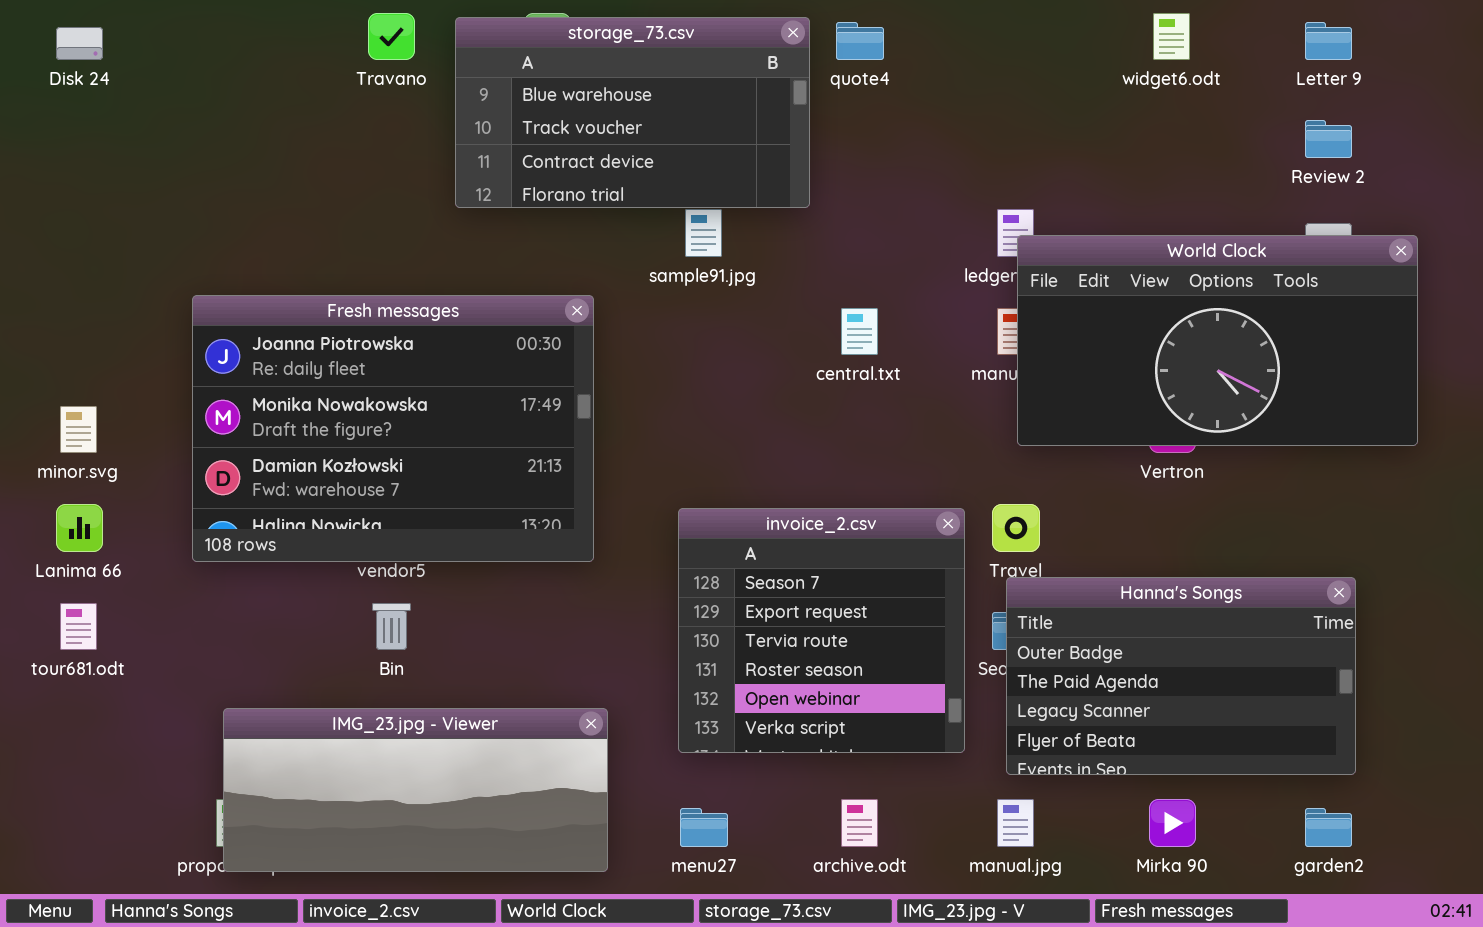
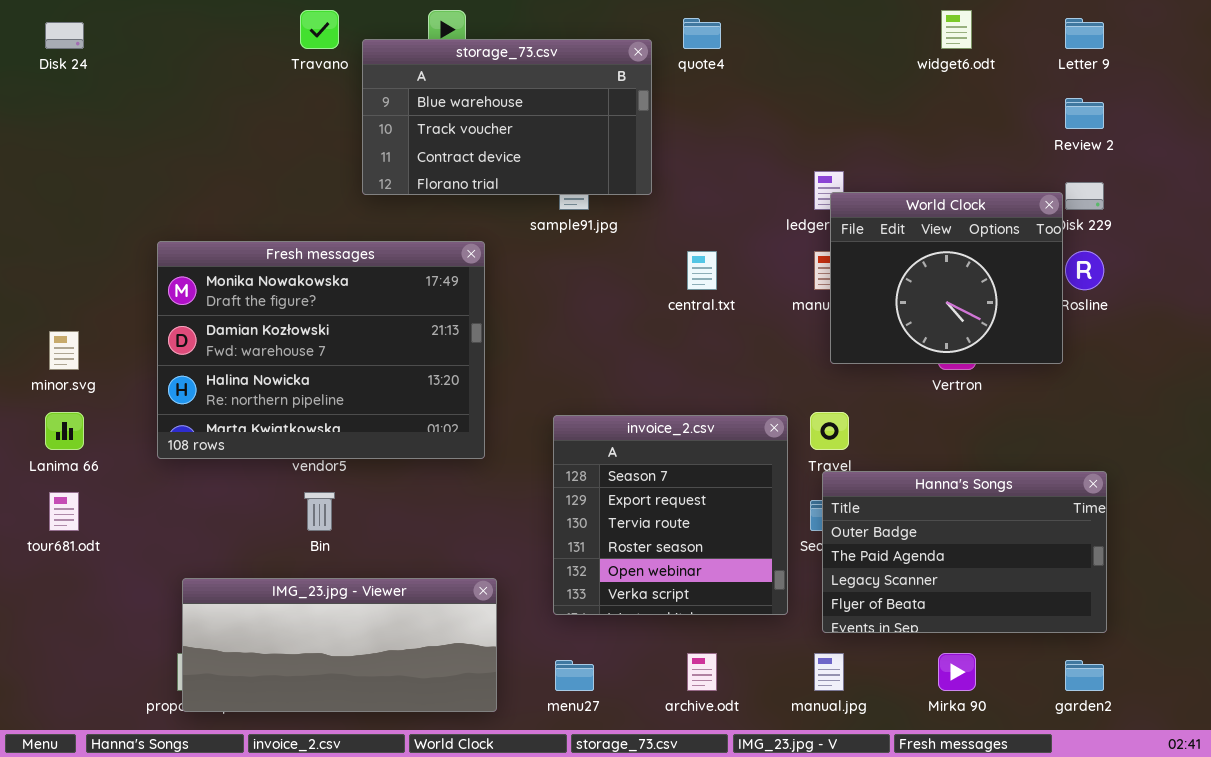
storage_73.csv: [455,17,810,208] -> [362,39,652,195], moved
World Clock: [1017,235,1418,446] -> [830,192,1063,364], resized
Fresh messages: [192,295,594,562] -> [157,241,485,459], scrolled down 1 row

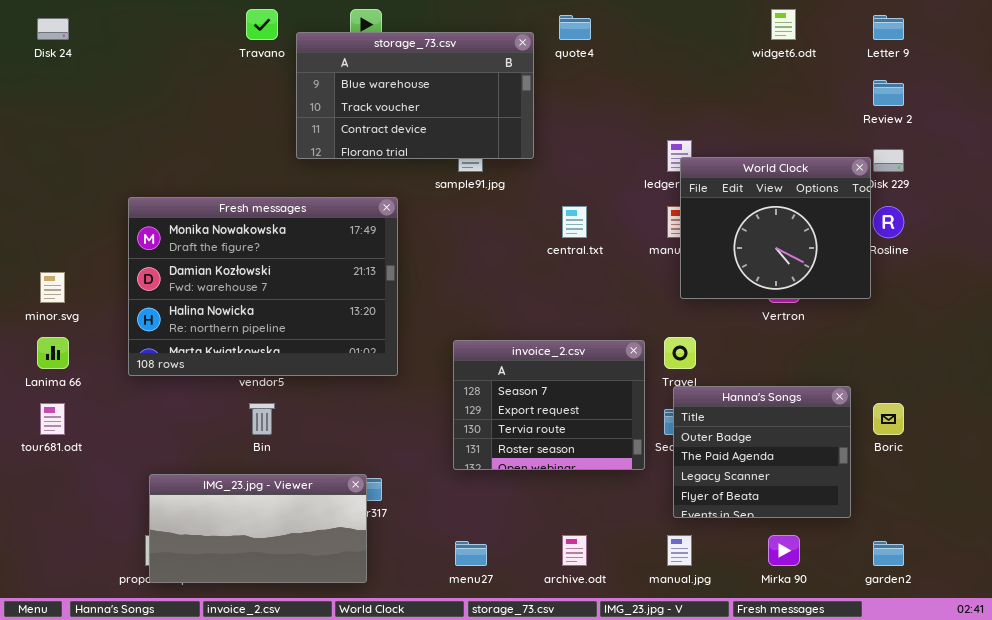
invoice_2.csv: [553,415,788,615] -> [453,340,645,470], resized
Hanna's Songs: [822,471,1107,633] -> [673,386,851,518], resized
IMG_23.jpg - Viewer: [182,578,497,712] -> [149,474,367,583], resized

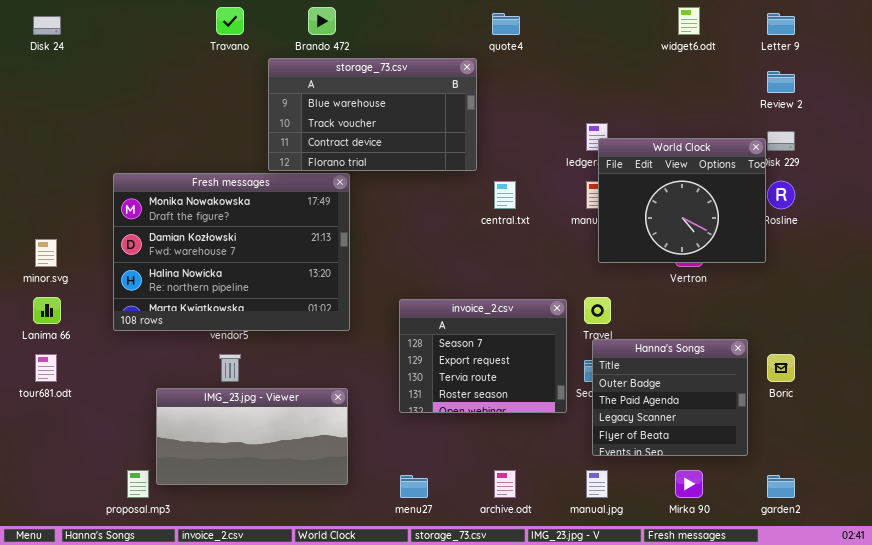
storage_73.csv: [296,32,534,159] -> [268,58,477,171], moved
IMG_23.jpg - Viewer: [149,474,367,583] -> [156,388,348,485], moved

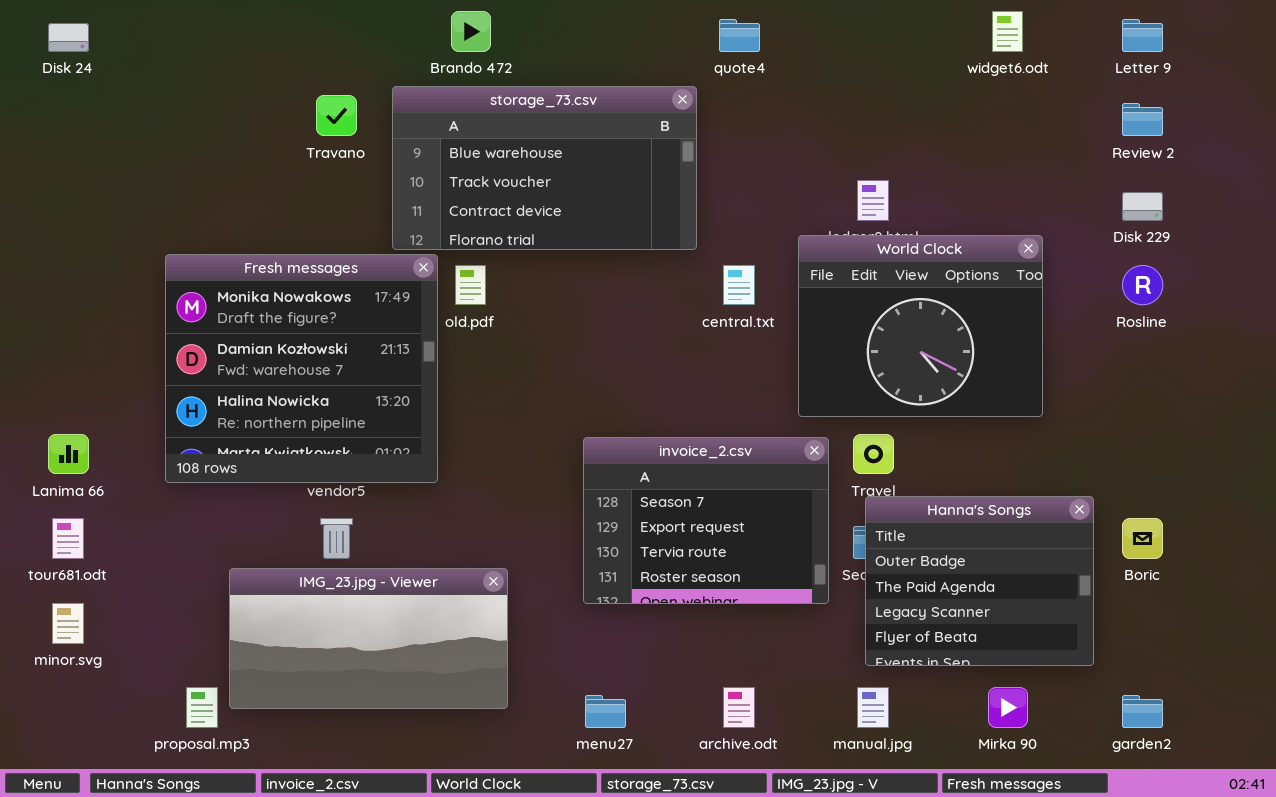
Travano: [216,7,244,35] -> [316,95,357,136], moved
World Clock: [598,138,766,263] -> [798,235,1043,417], moved
Fresh messages: [113,173,350,331] -> [165,254,438,483], resized
minor.svg: [35,239,57,267] -> [52,603,84,644], moved

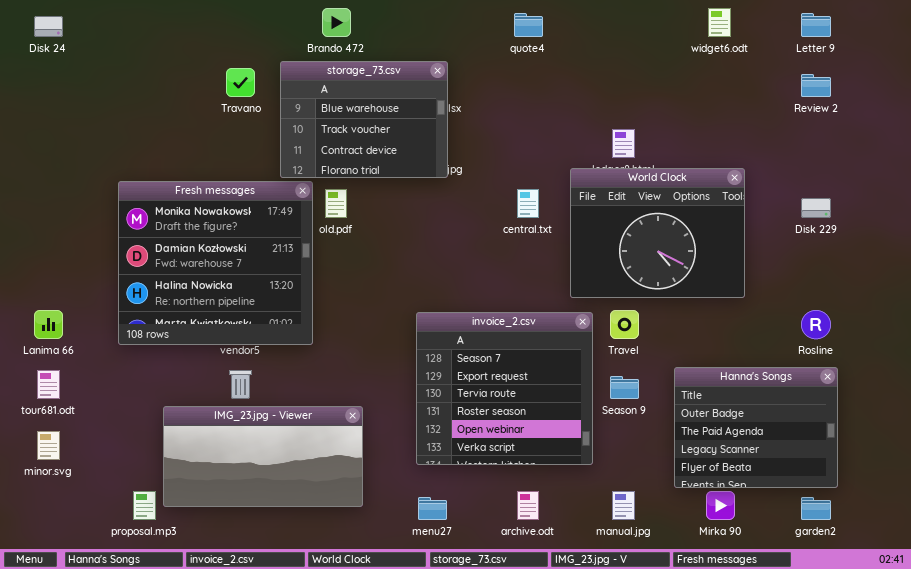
storage_73.csv: [392,86,697,250] -> [280,61,448,178], resized
Disk 229: [1122,192,1163,221] -> [801,198,831,218], moved
Rosline: [1122,265,1163,305] -> [801,310,831,339], moved
invoice_2.csv: [583,437,829,604] -> [416,312,593,465], resized
Hanna's Songs: [865,496,1094,666] -> [674,367,838,488], moved

